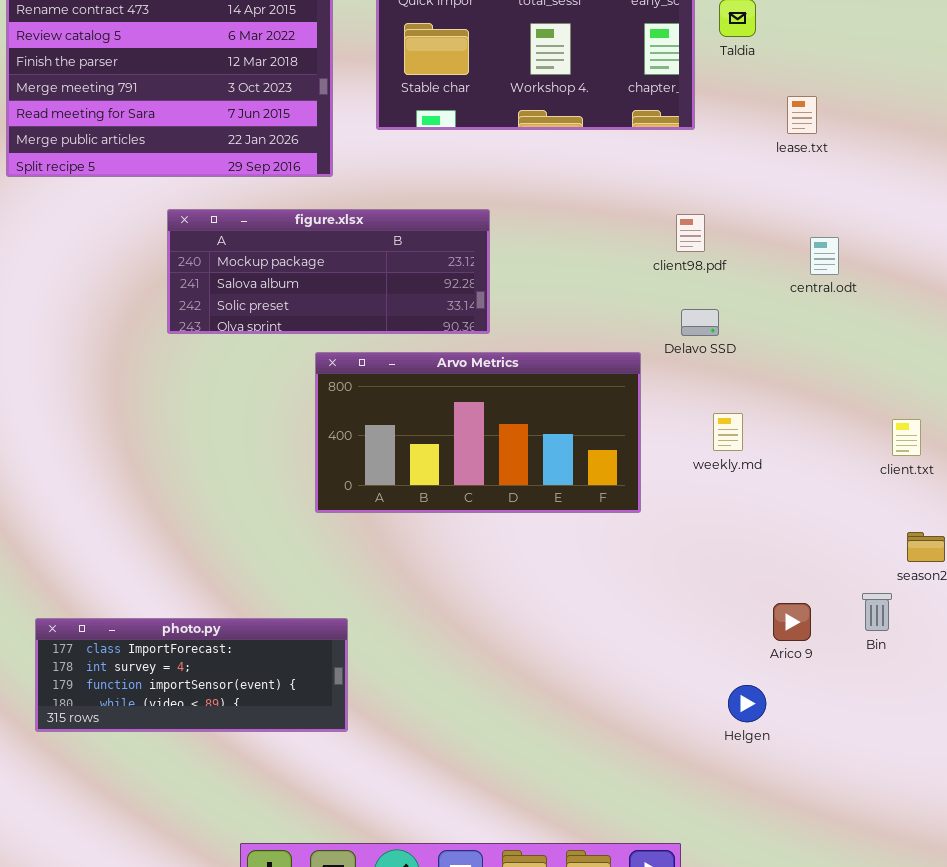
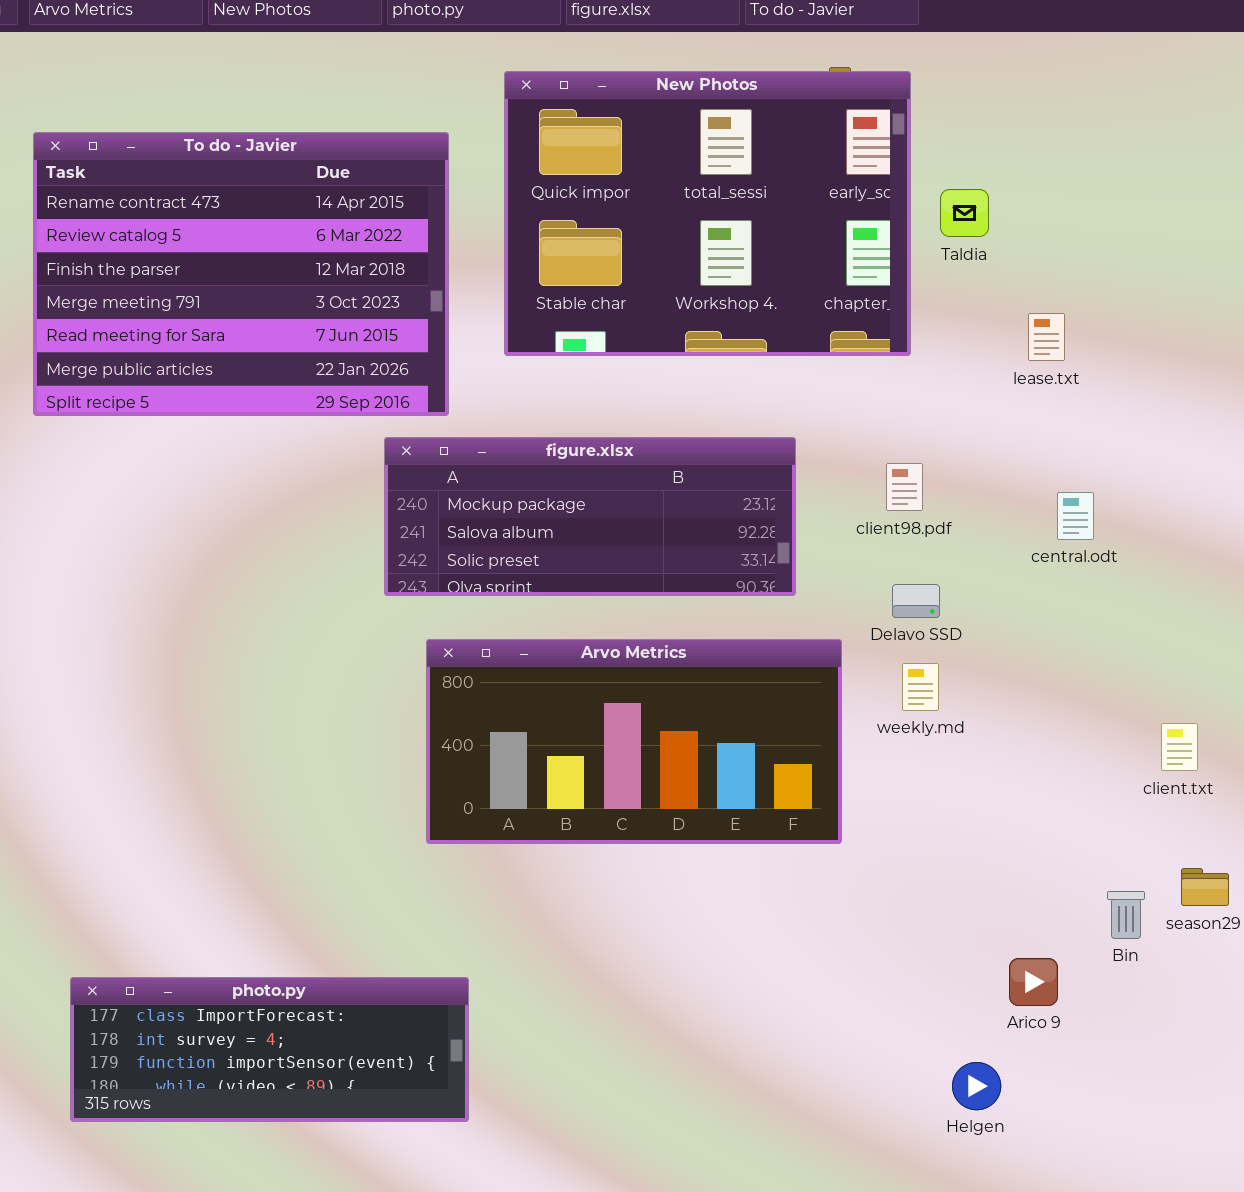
figure.xlsx: [167,209,490,334] -> [384,437,796,596], moved
weekly.md: [713,413,743,451] -> [902,663,939,711], moved
Bin: [862,593,892,631] -> [1107,891,1145,939], moved

